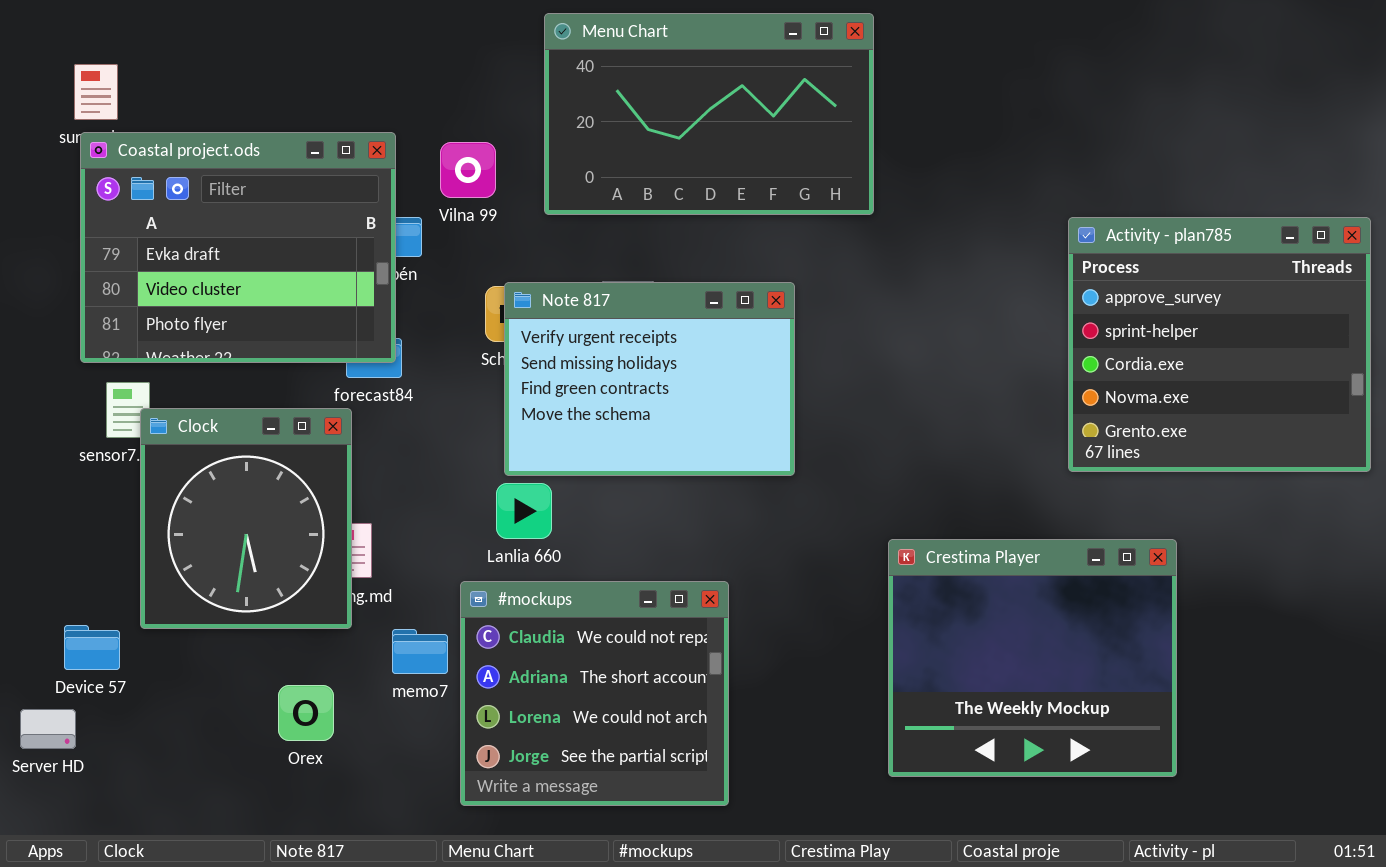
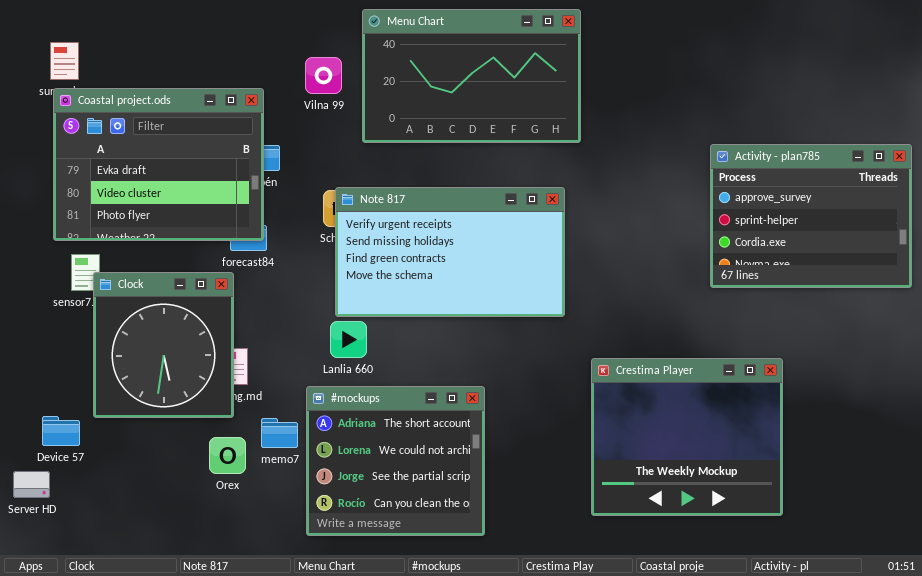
Vilna 99: [440,142,496,198] -> [305,57,342,94], moved
Activity - plan785: [1068,217,1371,472] -> [710,144,912,288], resized
Note 817: [504,282,795,476] -> [335,187,565,317], resized
#mockups: [460,581,729,806] -> [306,386,485,536], scrolled down 1 row
Orex: [278,685,334,741] -> [209,437,246,474], moved

